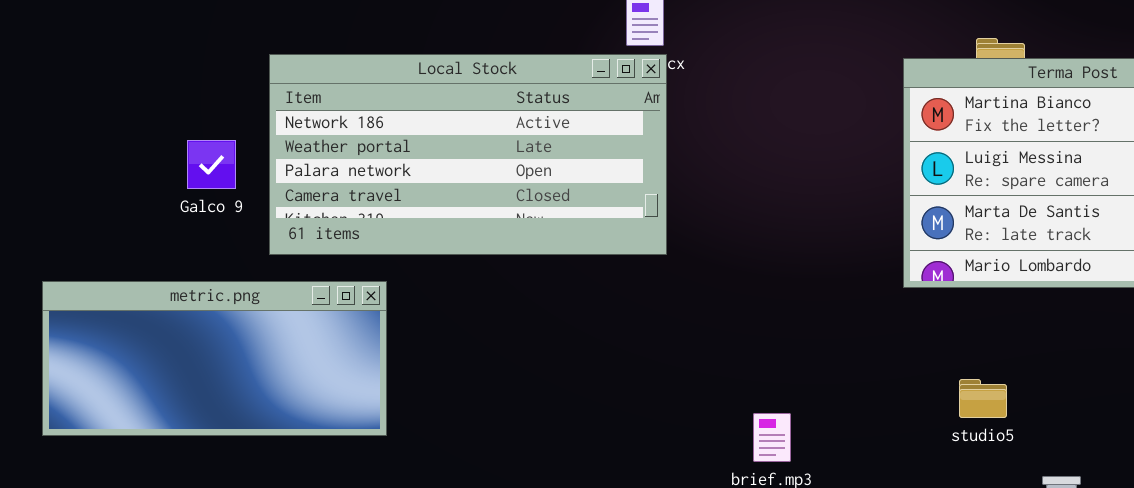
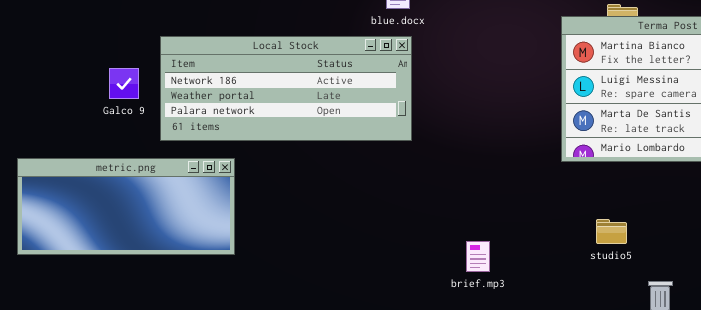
Local Stock: [269,54,667,255] -> [160,36,412,141], resized

